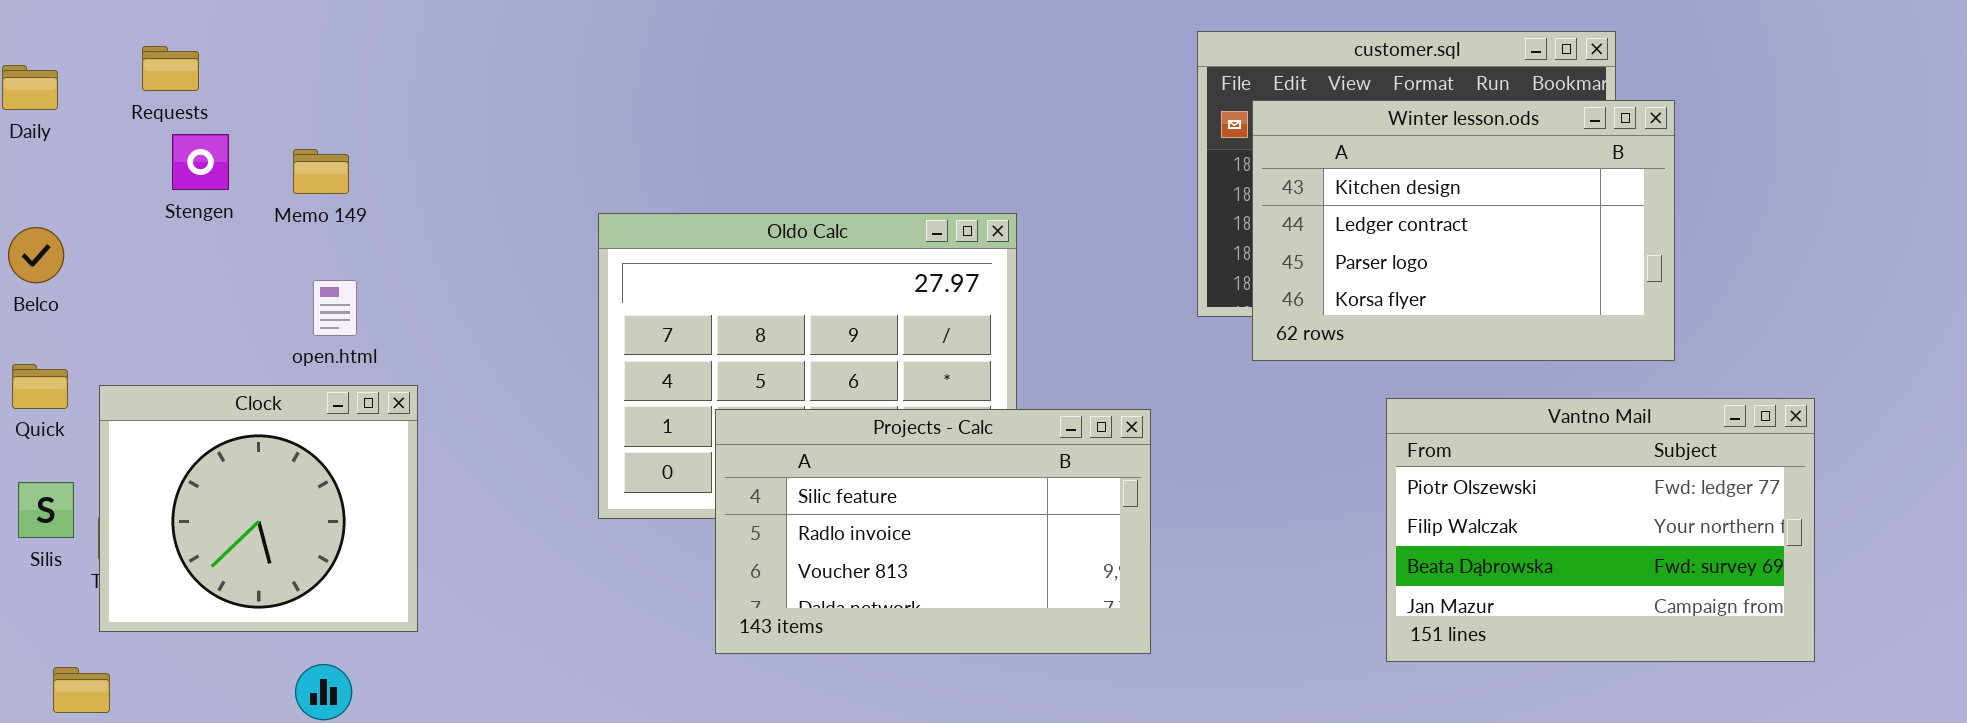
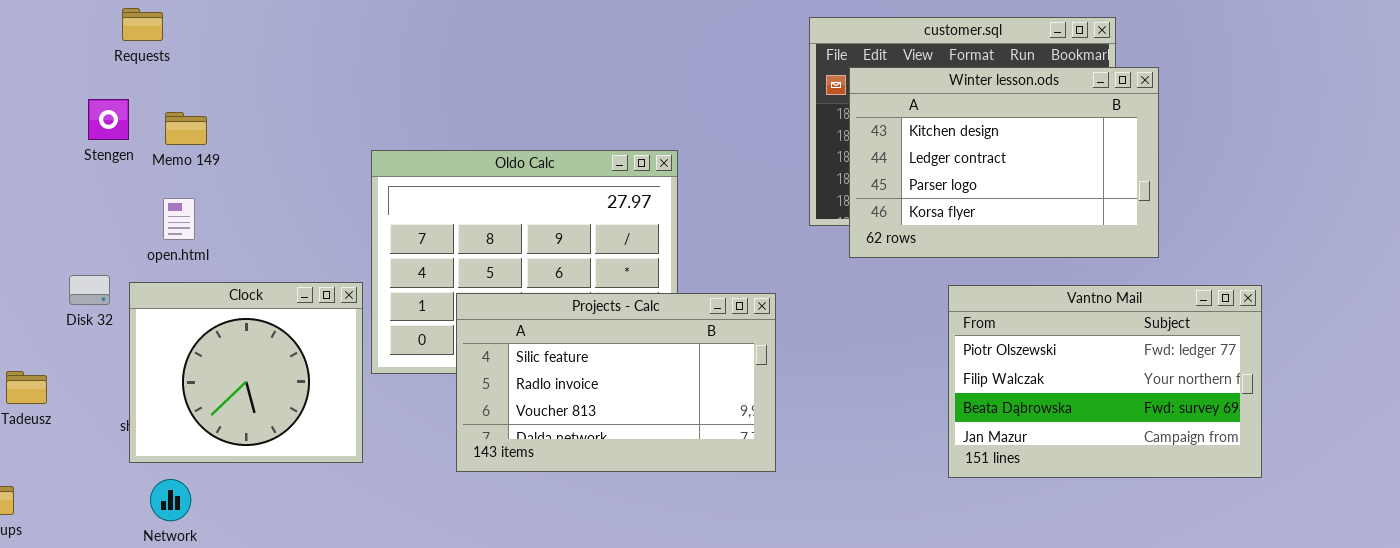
Requests: [142,46,199,91] -> [122,8,163,41], moved
Stengen: [172,134,229,190] -> [88,99,129,140], moved
Memo 149: [293,149,349,194] -> [165,112,207,145], moved
Clock: [99,385,418,632] -> [129,282,363,463], moved

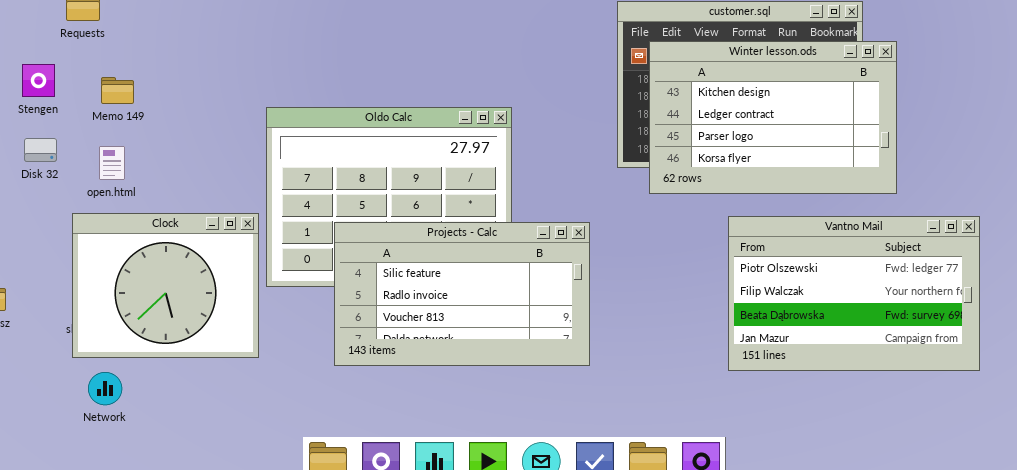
Stengen: [88,99,129,140] -> [22,64,55,97], moved
Disk 32: [69,275,110,305] -> [24,138,57,162], moved

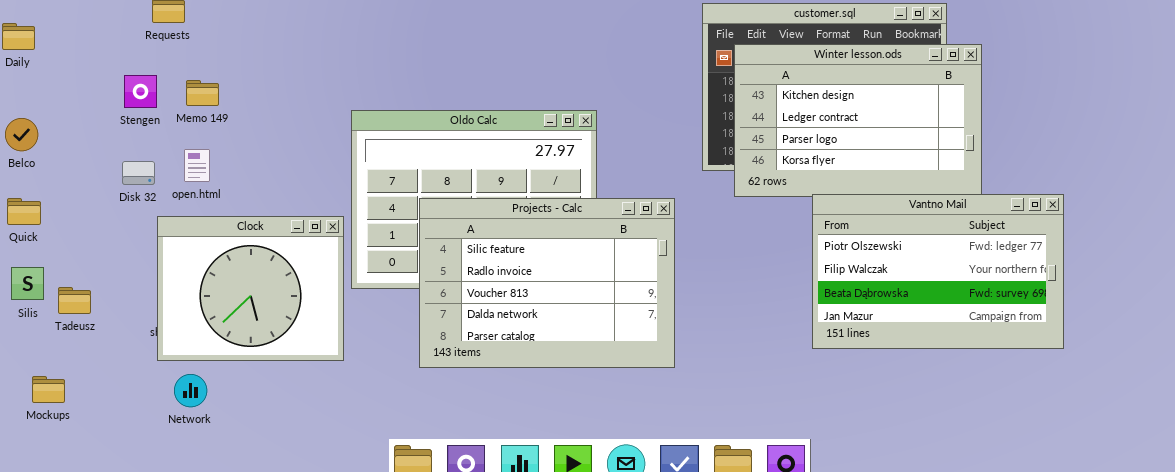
Stengen: [22,64,55,97] -> [124,75,157,108], moved
Disk 32: [24,138,57,162] -> [122,161,155,185], moved
Vantno Mail: [728,216,980,371] -> [812,194,1064,349], moved
Projects - Calc: [334,222,590,366] -> [419,198,675,368], resized

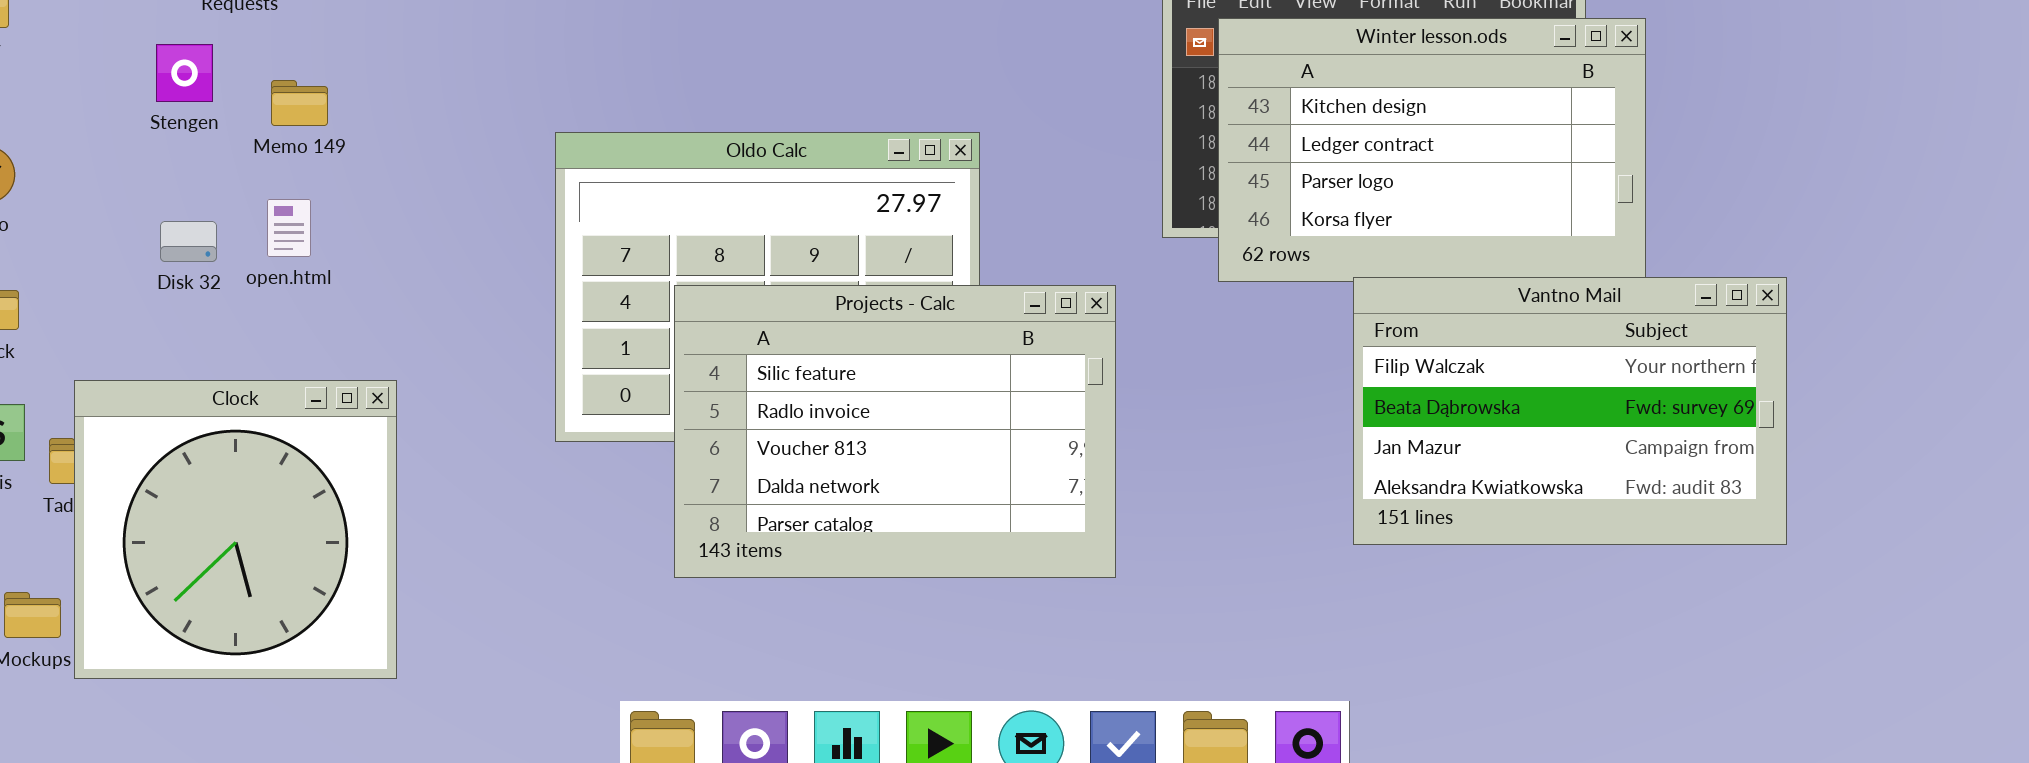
Stengen: [124,75,157,108] -> [156,44,213,102], moved
Vantno Mail: [812,194,1064,349] -> [1353,277,1787,545], scrolled down 1 row
Clock: [157,216,344,361] -> [74,380,397,679], moved, resized

